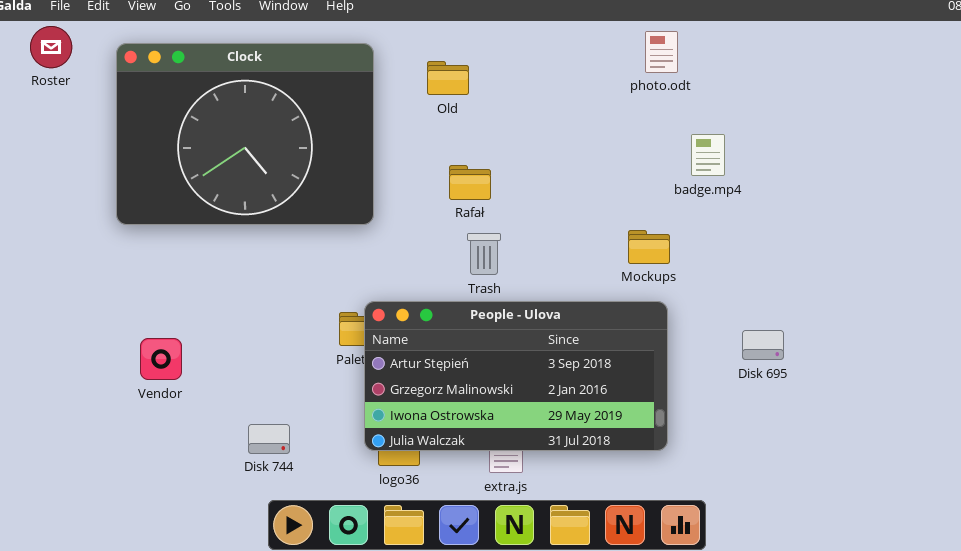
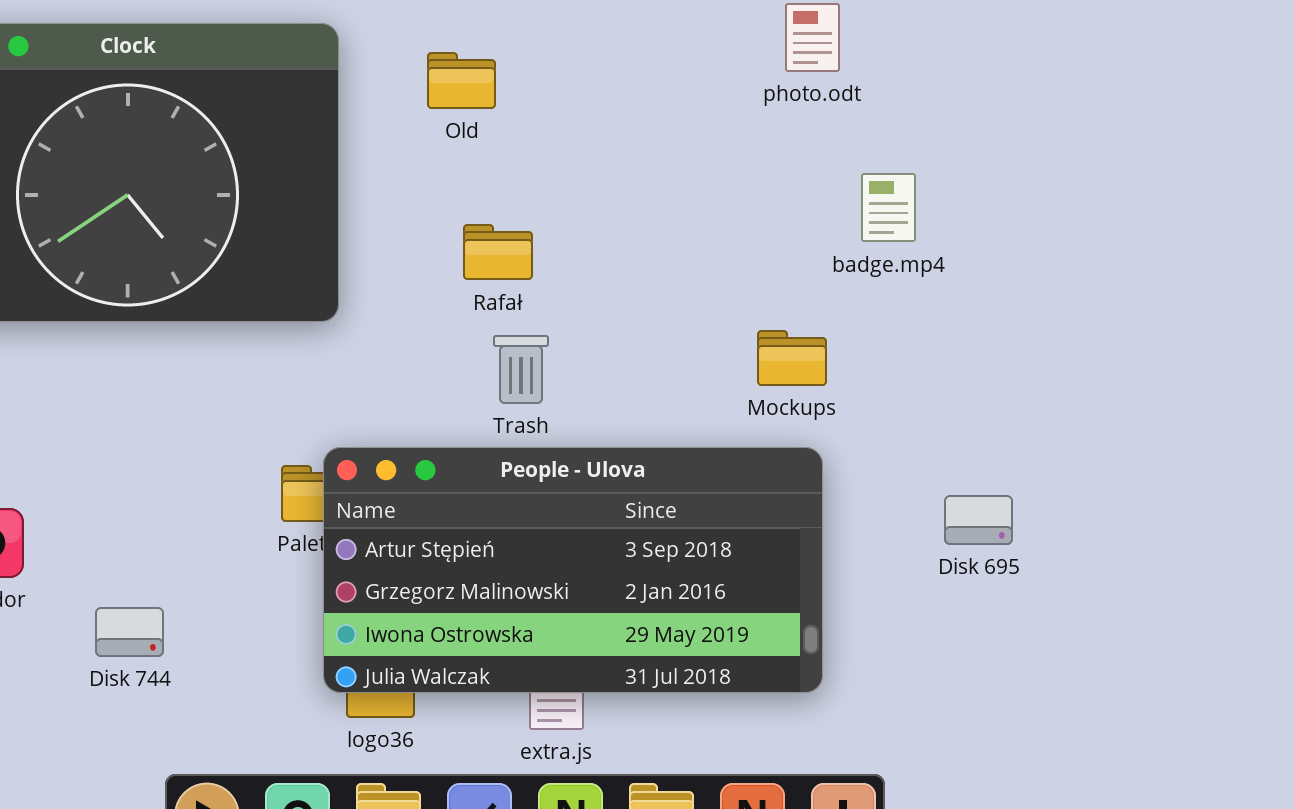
Disk 744: [248,424,290,454] -> [95,607,164,657], moved

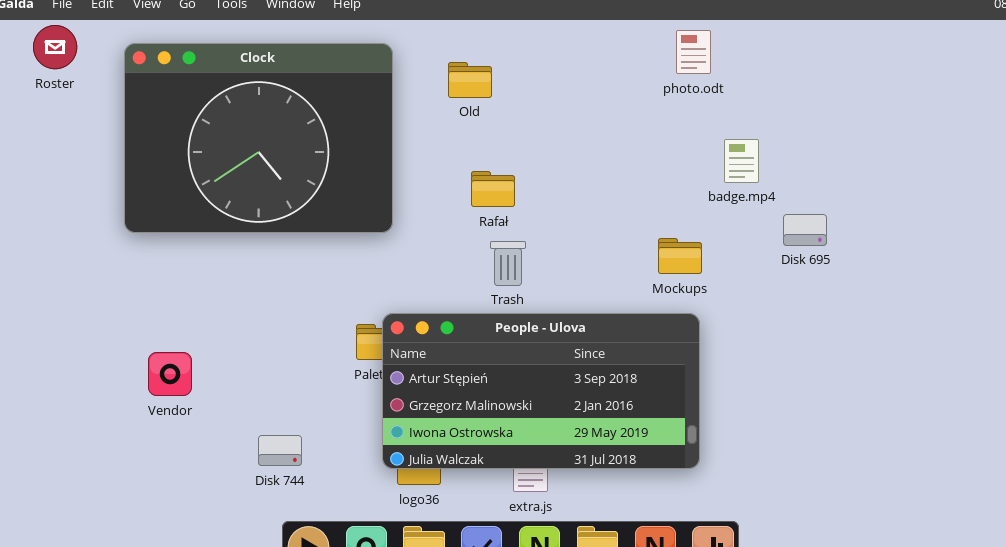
Disk 695: [944,495,1013,545] -> [783,214,827,246], moved
Disk 744: [95,607,164,657] -> [258,435,302,466], moved

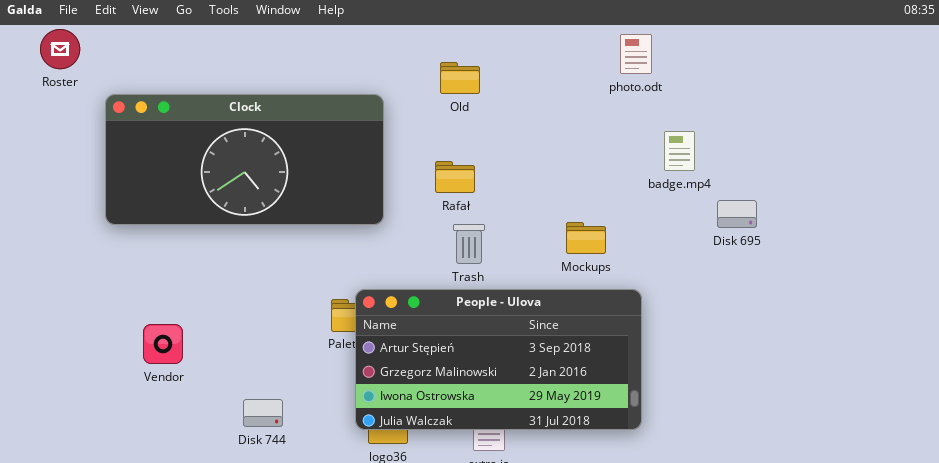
Clock: [124,43,393,233] -> [105,94,384,225], moved, resized
Old: [448,62,492,98] -> [440,62,480,94], moved
Mockups: [658,238,702,274] -> [566,222,606,254], moved

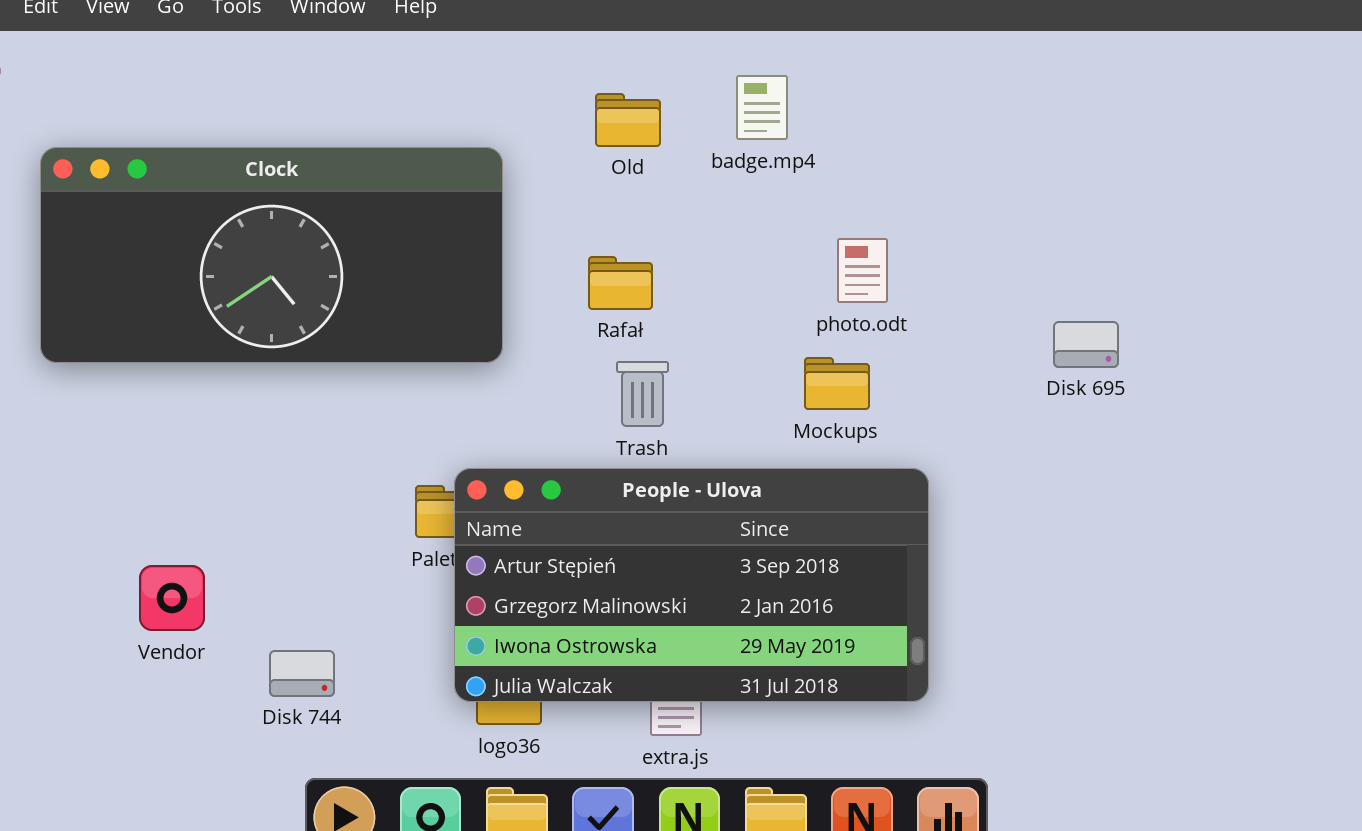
photo.odt: [620,34,652,74] -> [837,238,888,303], moved
badge.mp4: [664,131,695,171] -> [736,75,788,140], moved
Vendor: [143,324,183,364] -> [139,565,205,631], moved

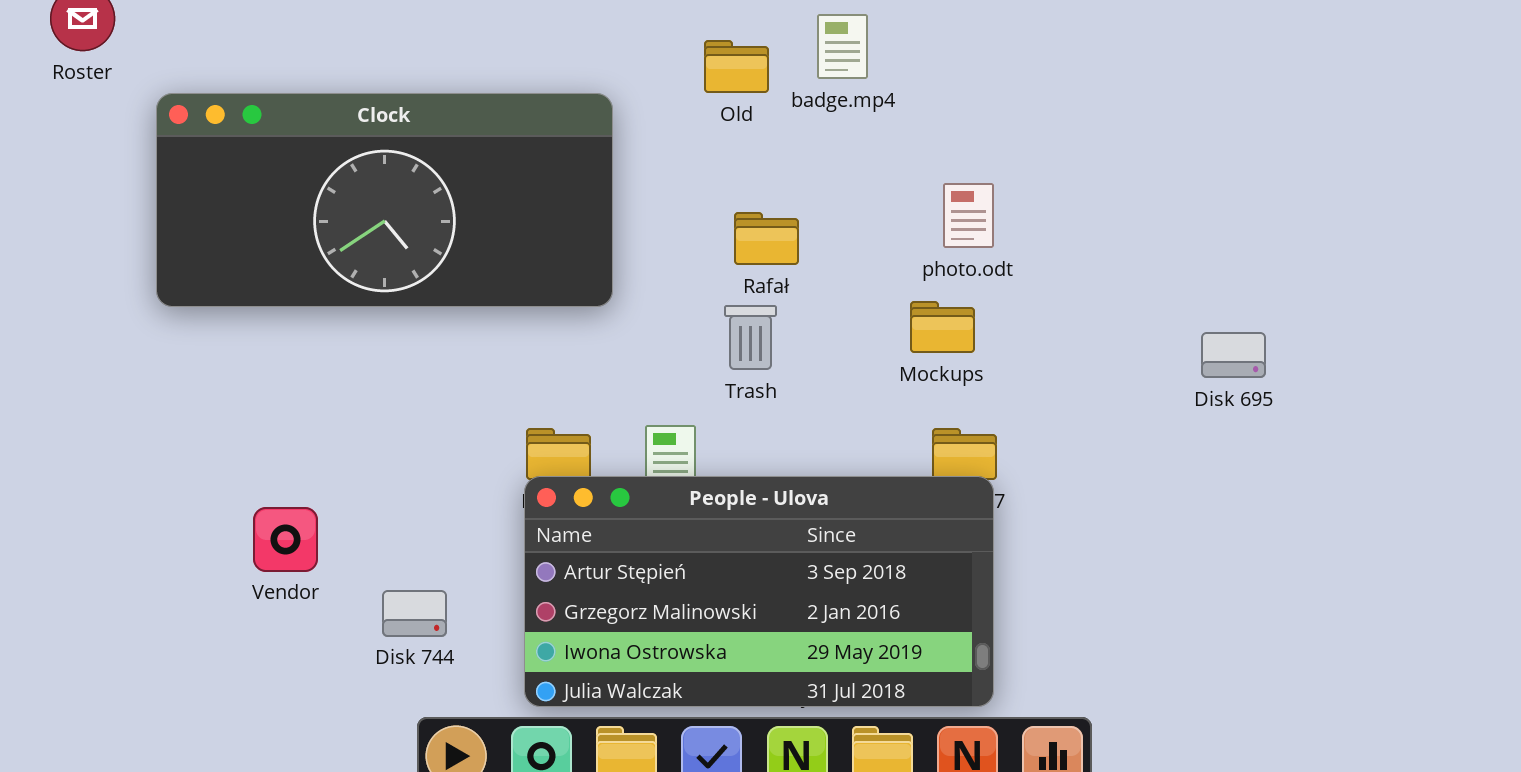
badge.mp4: [736,75,788,140] -> [817,14,868,79], moved
Rafał: [588,256,653,310] -> [734,212,799,265], moved
Disk 695: [1053,321,1119,368] -> [1201,332,1266,378], moved
People - Ulova: [454,468,929,702] -> [524,476,994,707], moved

